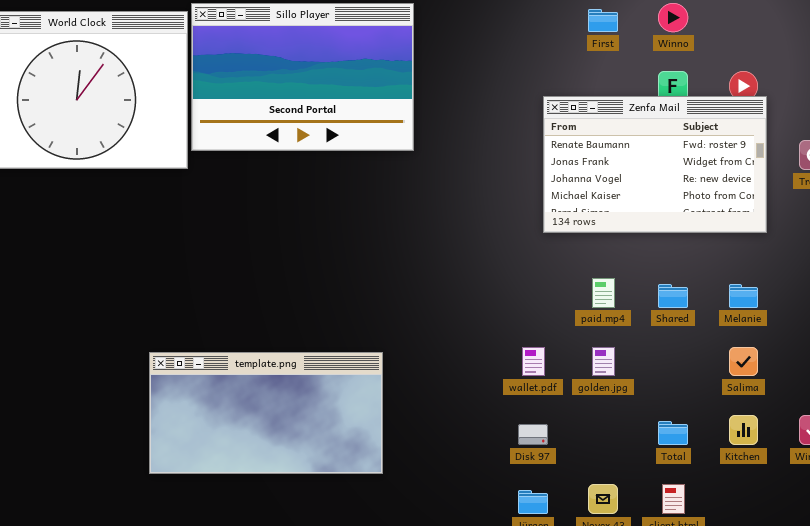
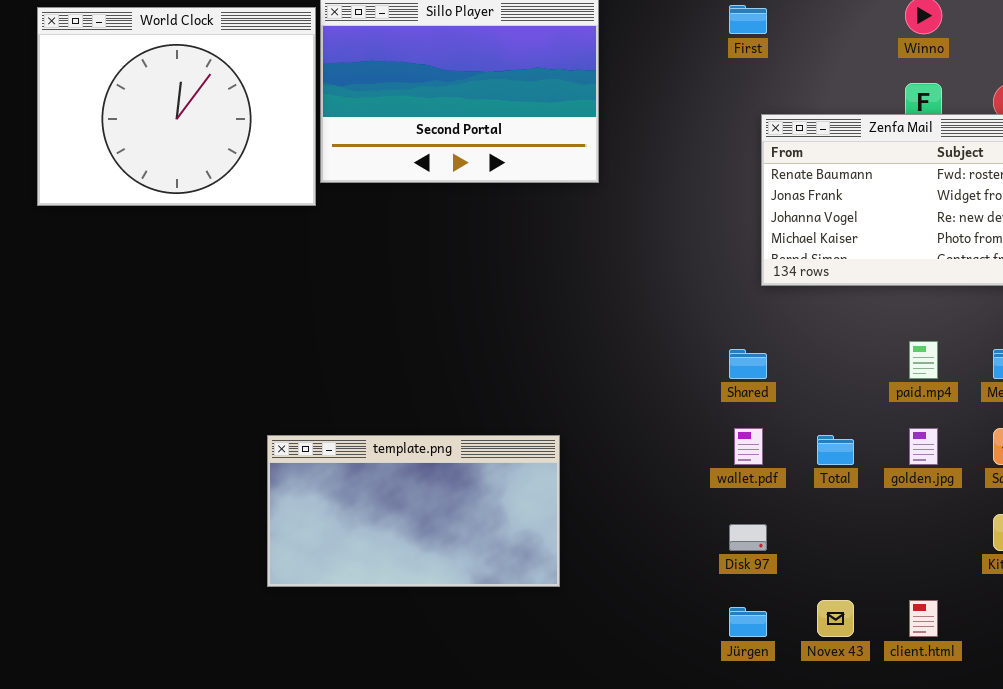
First: [588,9,618,32] -> [729,5,767,34], moved
paid.mp4: [592,278,615,308] -> [909,341,938,379], moved
Shared: [658,284,688,308] -> [729,349,767,379], moved
golden.jpg: [592,347,615,376] -> [909,428,938,465], moved
Total: [658,421,688,445] -> [817,435,854,465], moved

